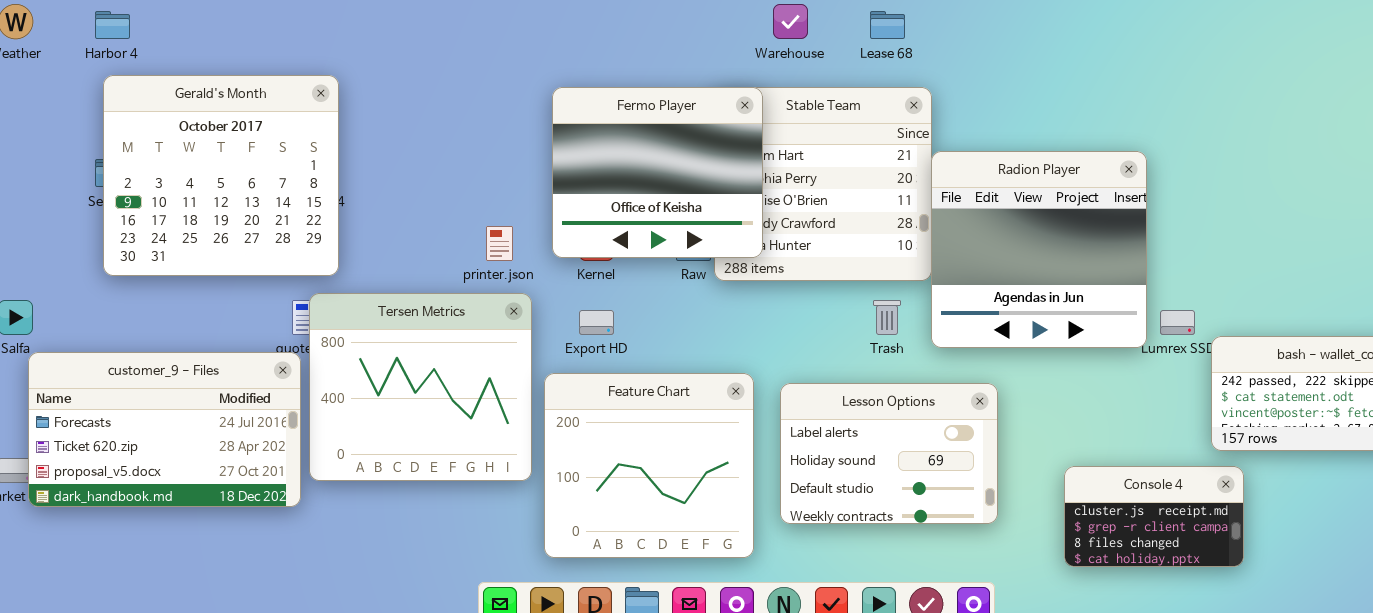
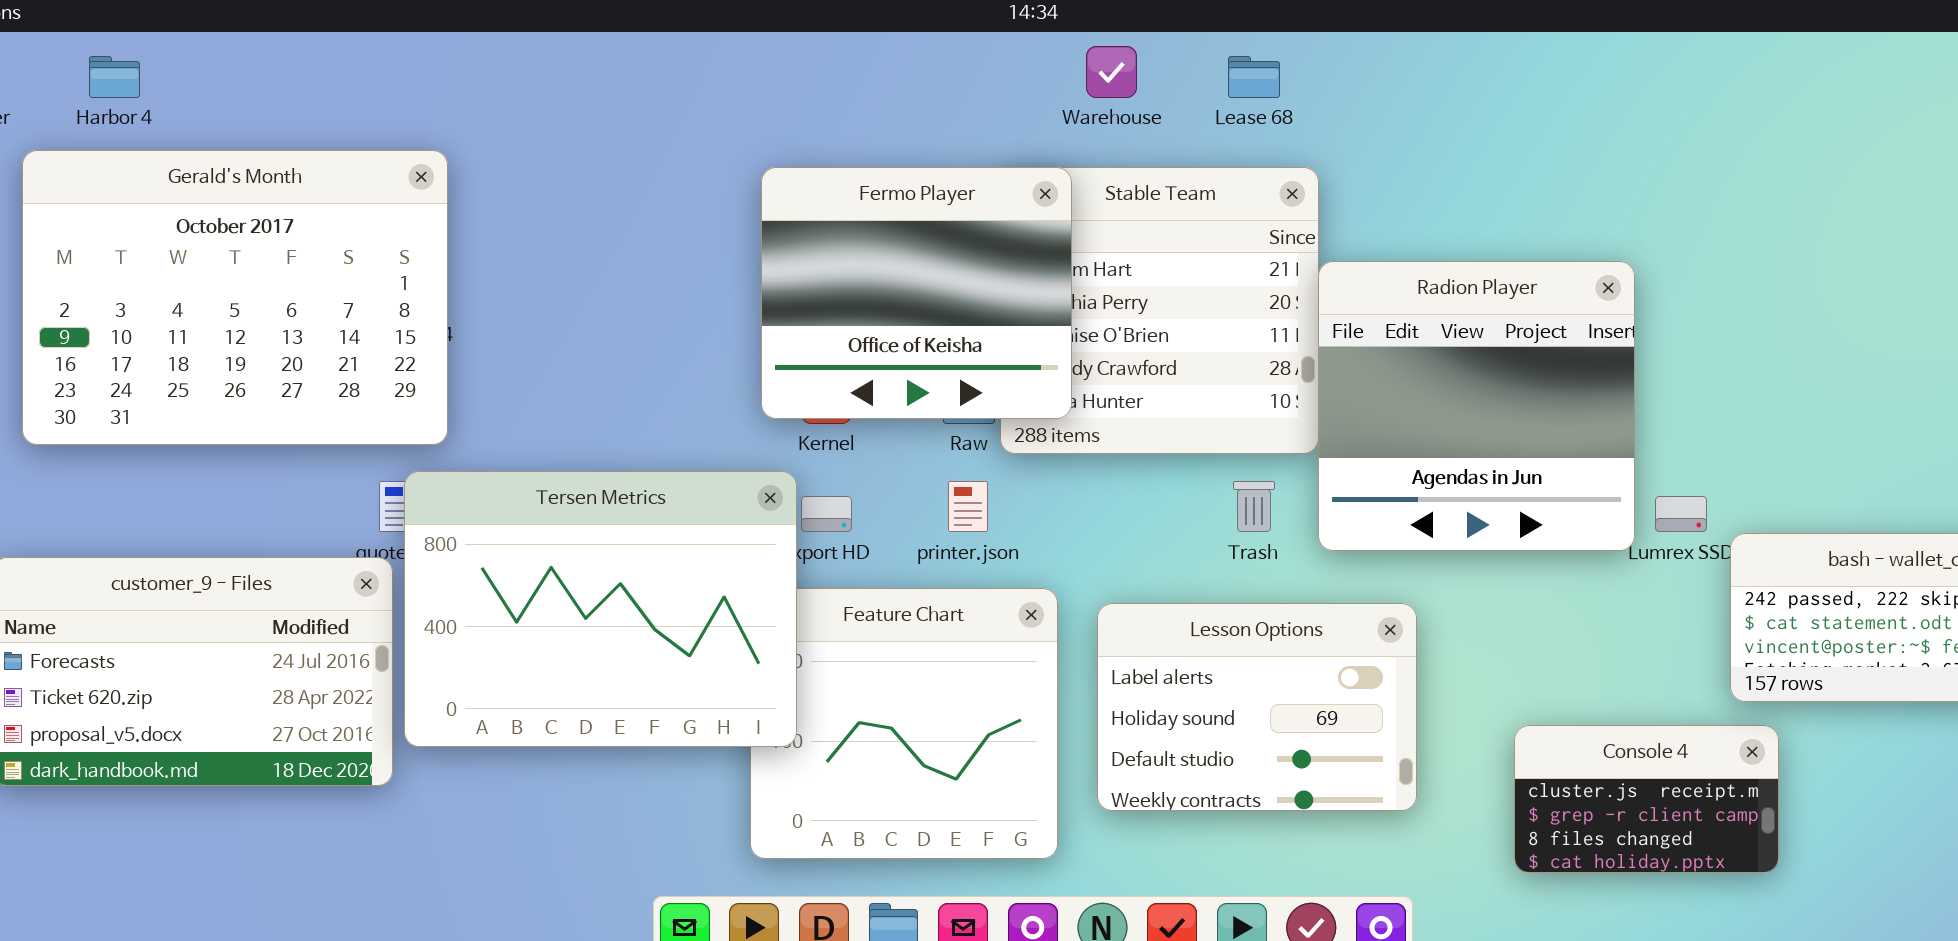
Gerald's Month: [103,75,339,276] -> [22,150,448,445], resized
printer.json: [486,226,513,261] -> [948,481,988,532], moved
Tersen Metrics: [309,293,532,481] -> [404,471,797,747], resized

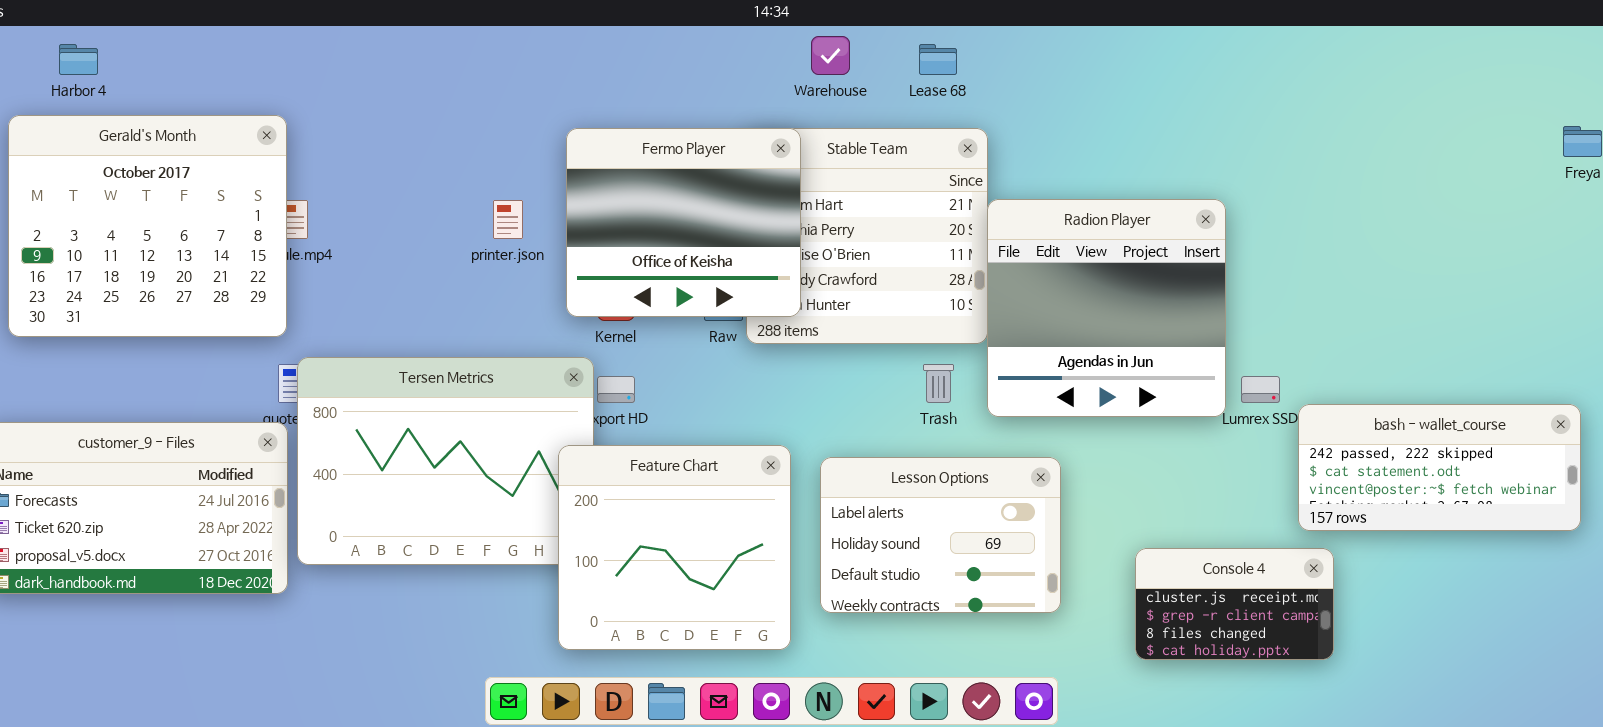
Gerald's Month: [22,150,448,445] -> [8,115,287,337], resized
printer.json: [948,481,988,532] -> [493,200,523,239], moved
Feature Chart: [750,588,1058,859] -> [558,445,791,650], raised

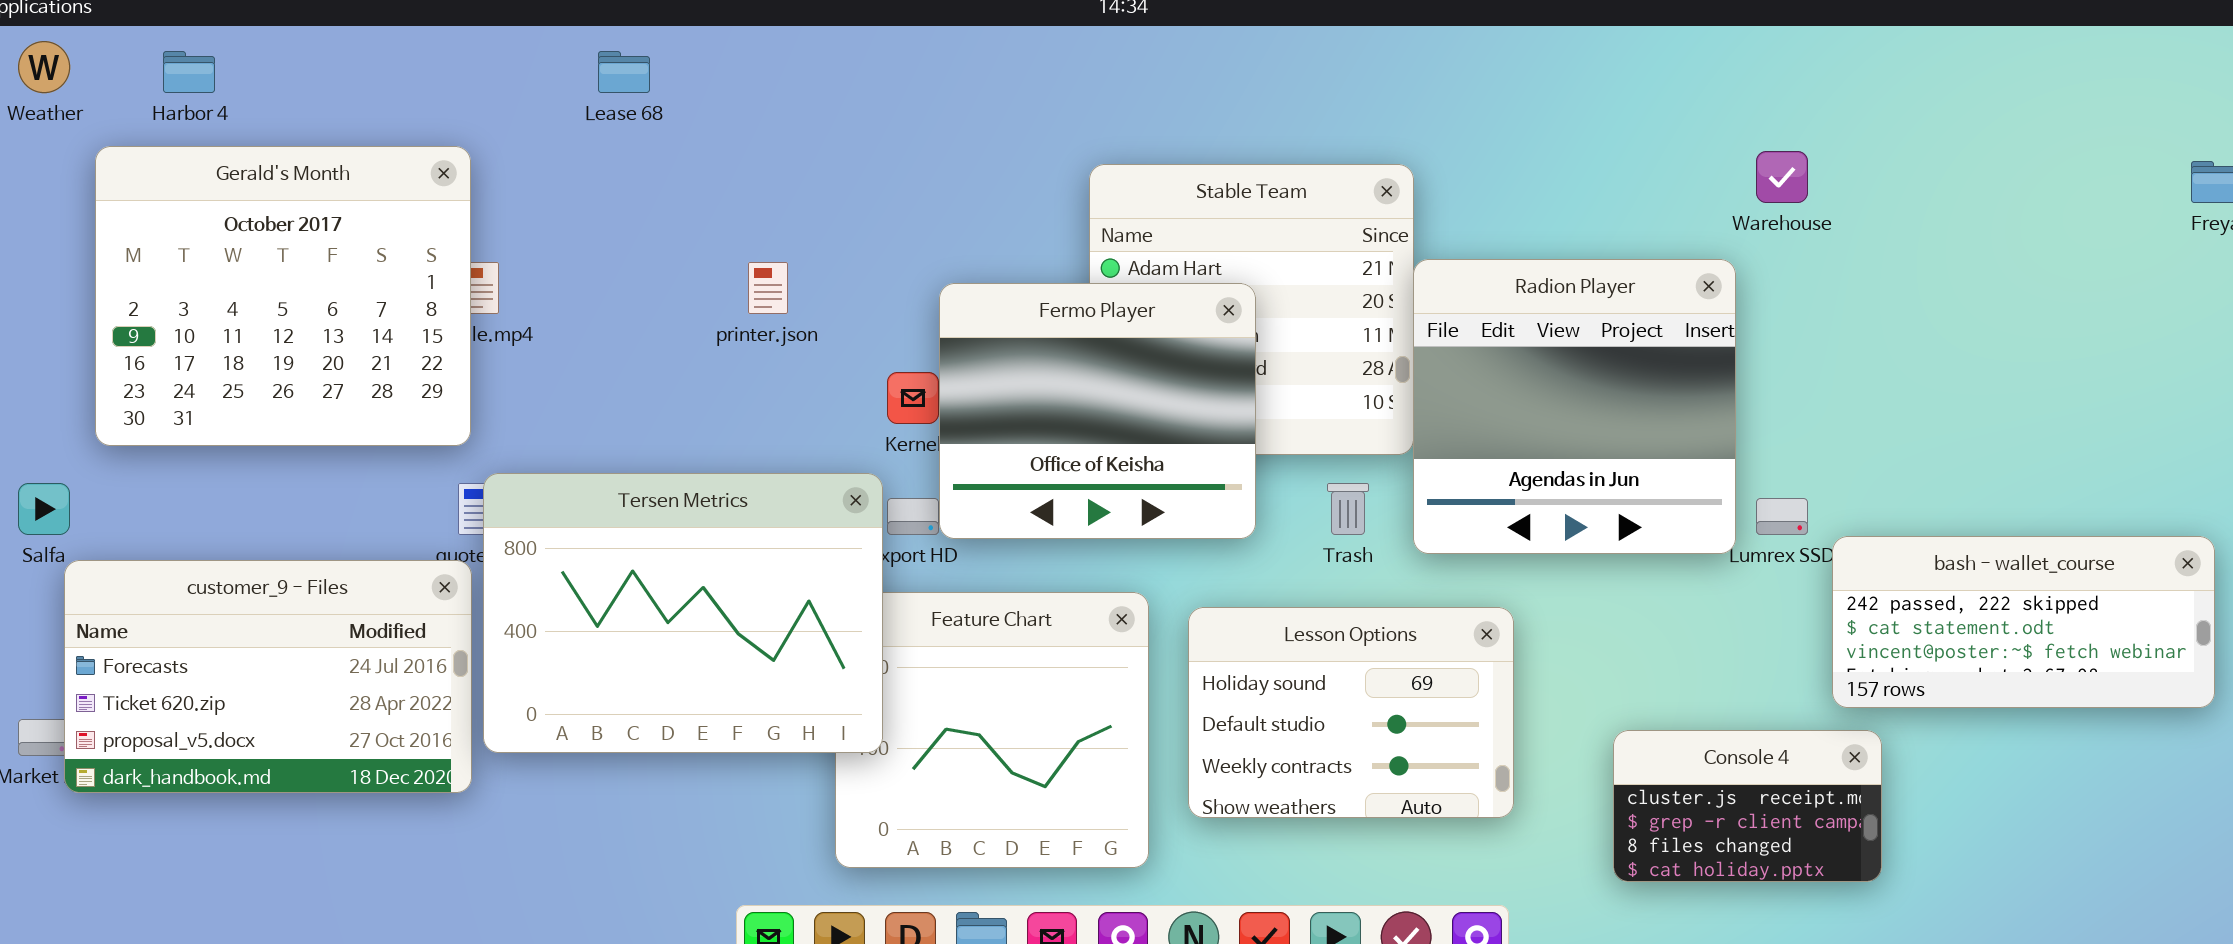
Warehouse: [811,36,850,75] -> [1756,151,1808,203], moved
Lease 68: [919,44,957,75] -> [598,51,650,93], moved
Fermo Player: [566,128,801,317] -> [939,283,1256,539], moved
Tersen Metrics: [297,357,594,565] -> [483,473,883,753], raised
Lesson Options: [820,457,1061,613] -> [1188,607,1514,818], scrolled down 1 row

